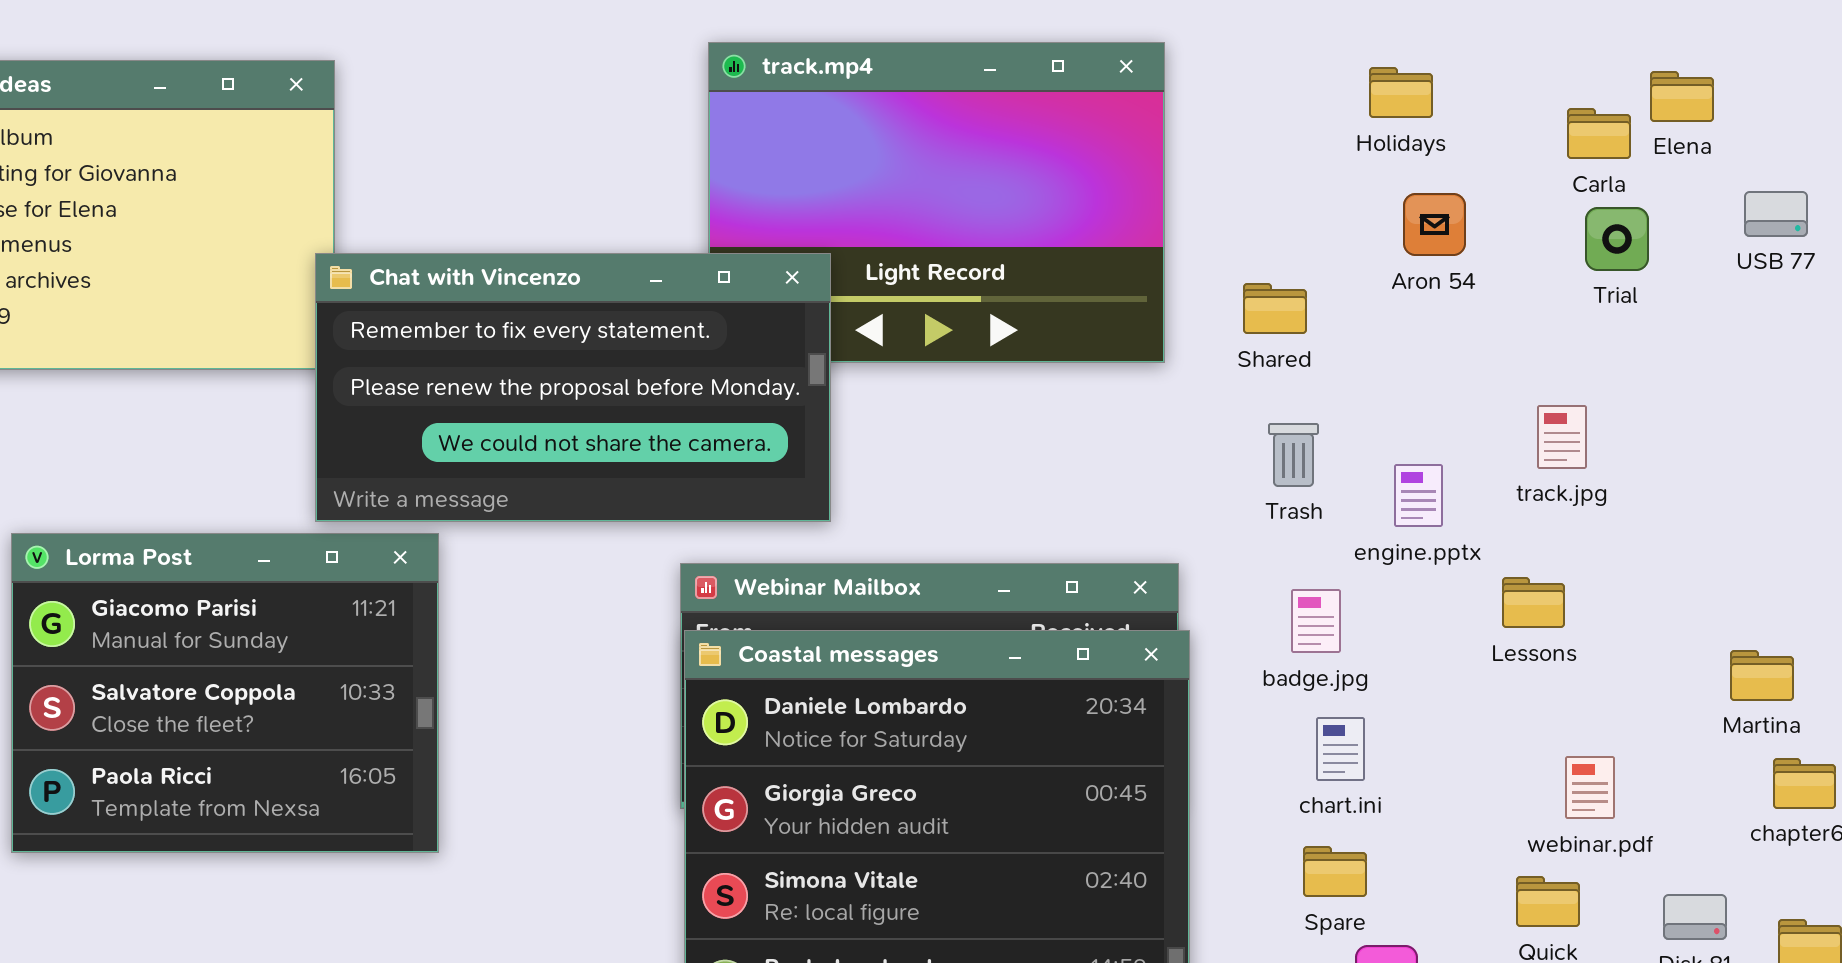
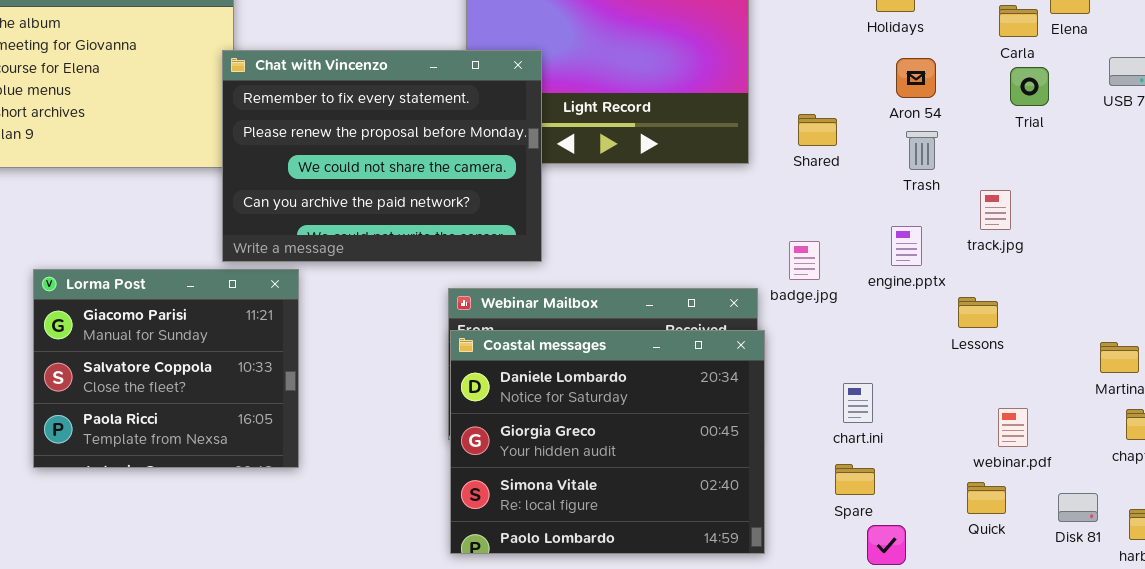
Chat with Vincenzo: [315,253,831,522] -> [222,50,542,262], resized
Trash: [1268,423,1319,487] -> [906,131,938,170], moved
badge.jpg: [1291,589,1341,653] -> [789,241,820,280], moved

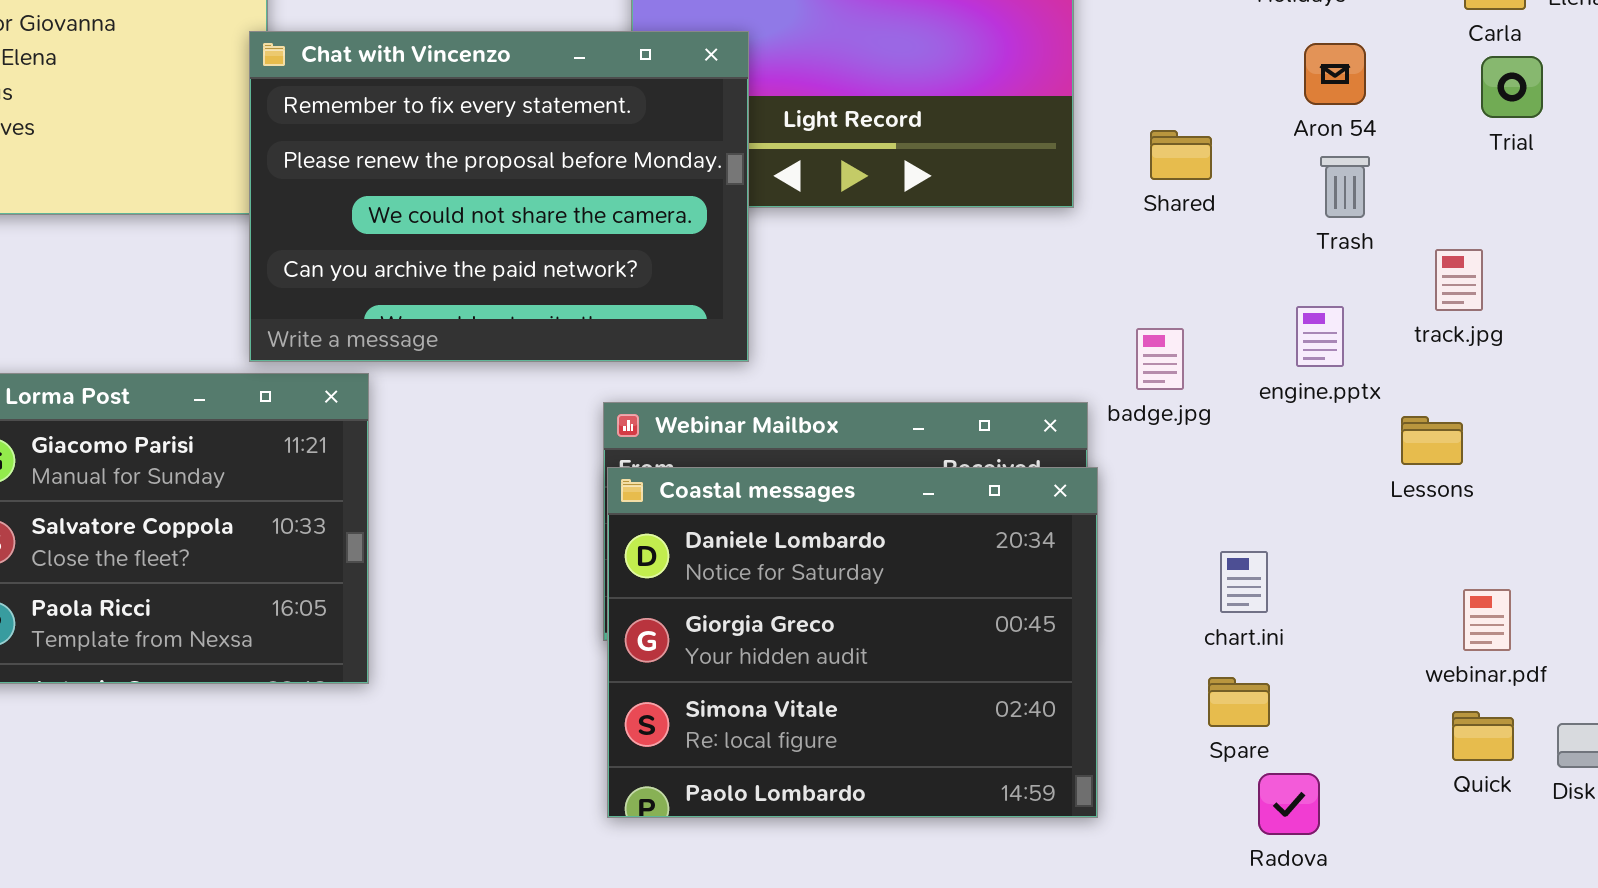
Quick: [967,482,1006,514] -> [1452,711,1514,761], moved

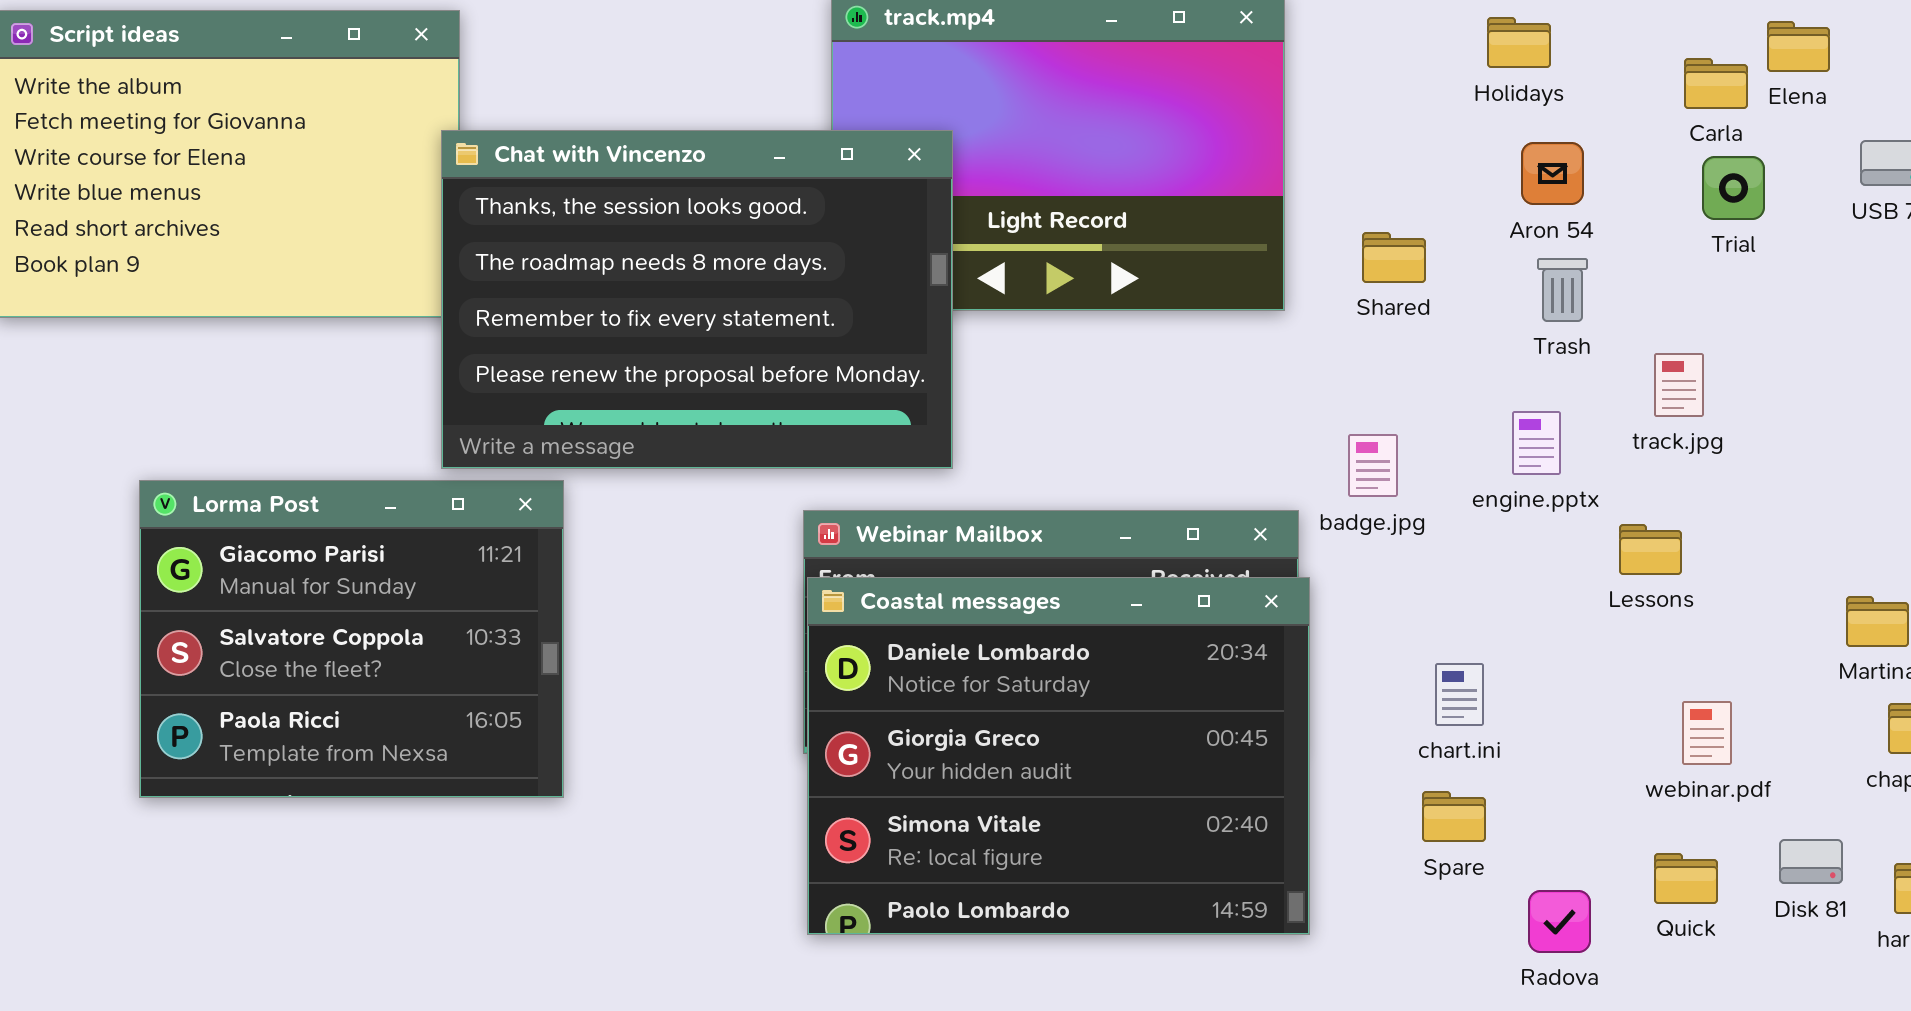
Chat with Vincenzo: [249,31,749,362] -> [441,130,953,469], scrolled up 2 rows
Quick: [1452,711,1514,761] -> [1654,853,1718,904], moved
Radova: [1258,773,1320,835] -> [1528,890,1591,953], moved

